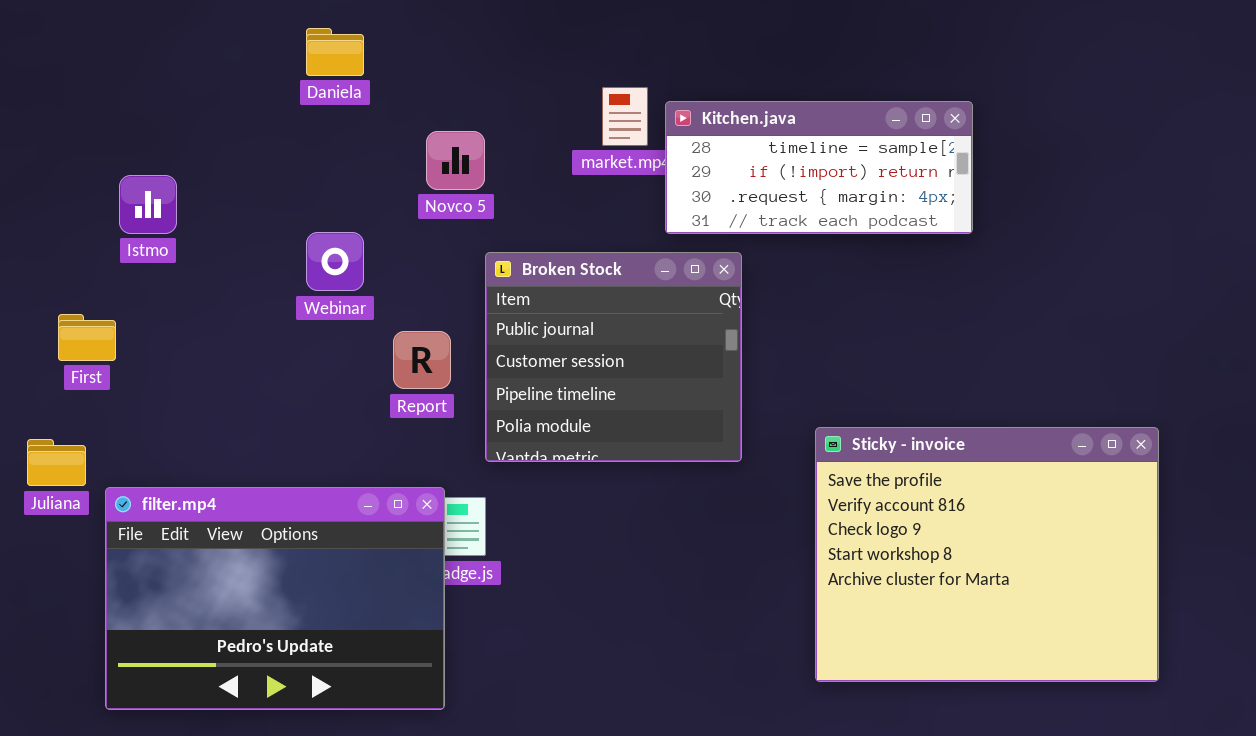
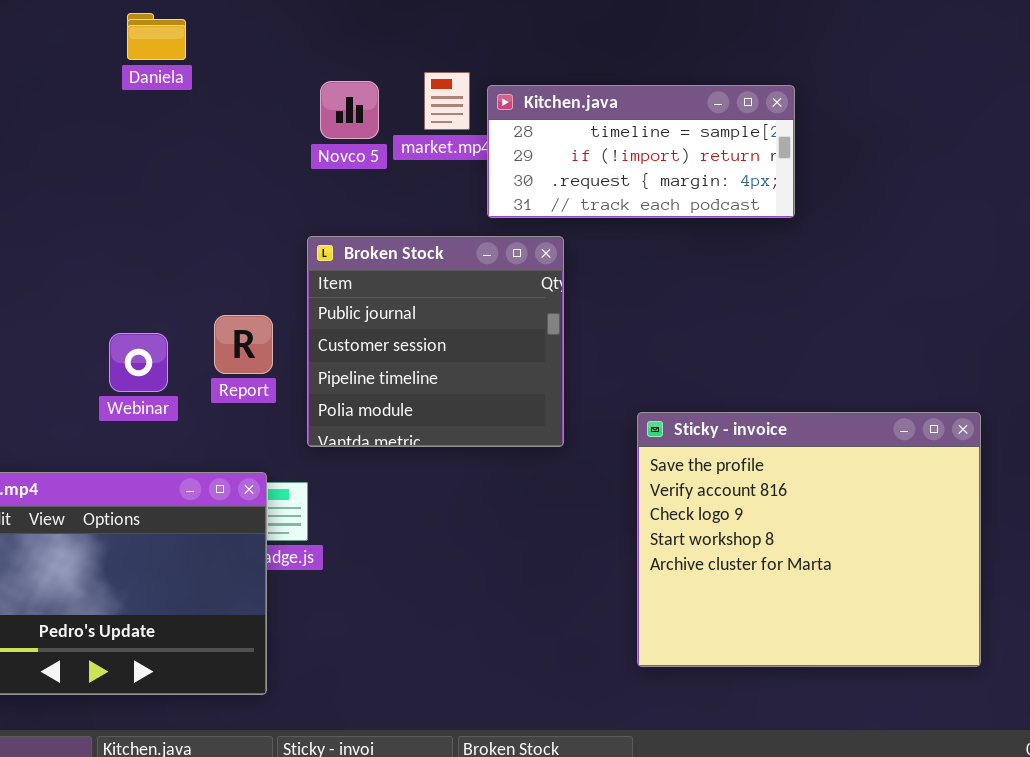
Novco 5: [426,131,485,190] -> [320,81,379,139], moved
Webinar: [306,232,364,291] -> [109,333,168,392], moved

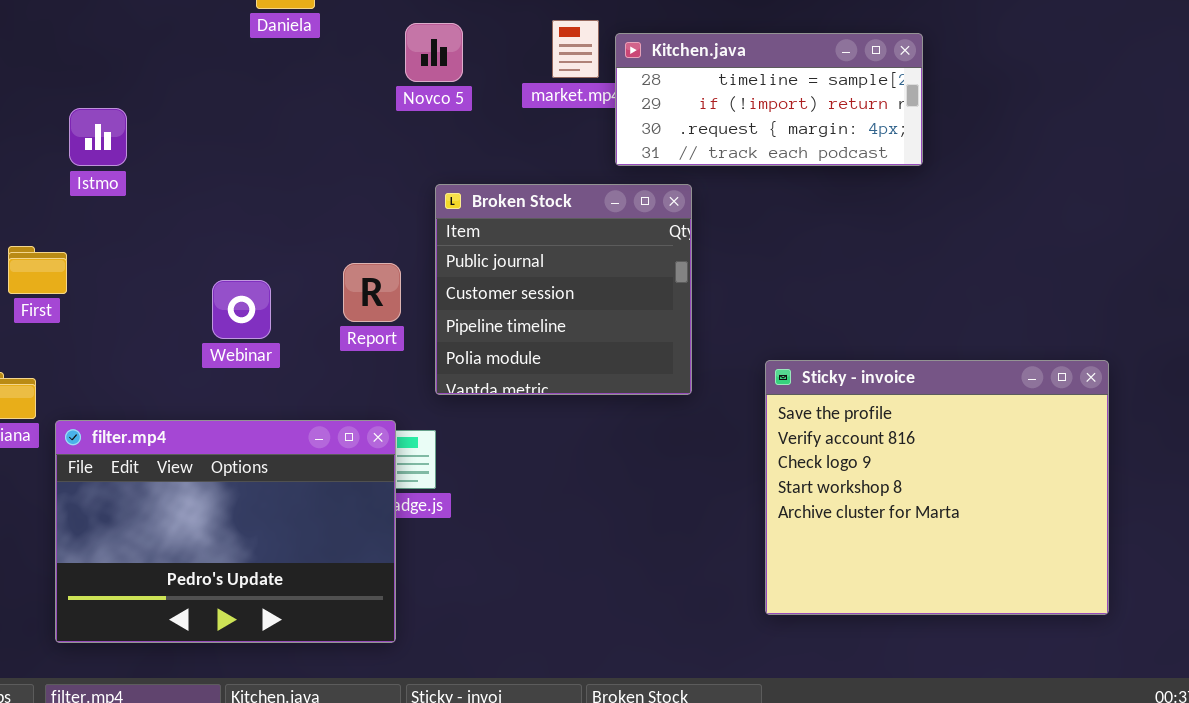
Novco 5: [320,81,379,139] -> [405,23,463,82], moved
Webinar: [109,333,168,392] -> [212,280,271,339], moved

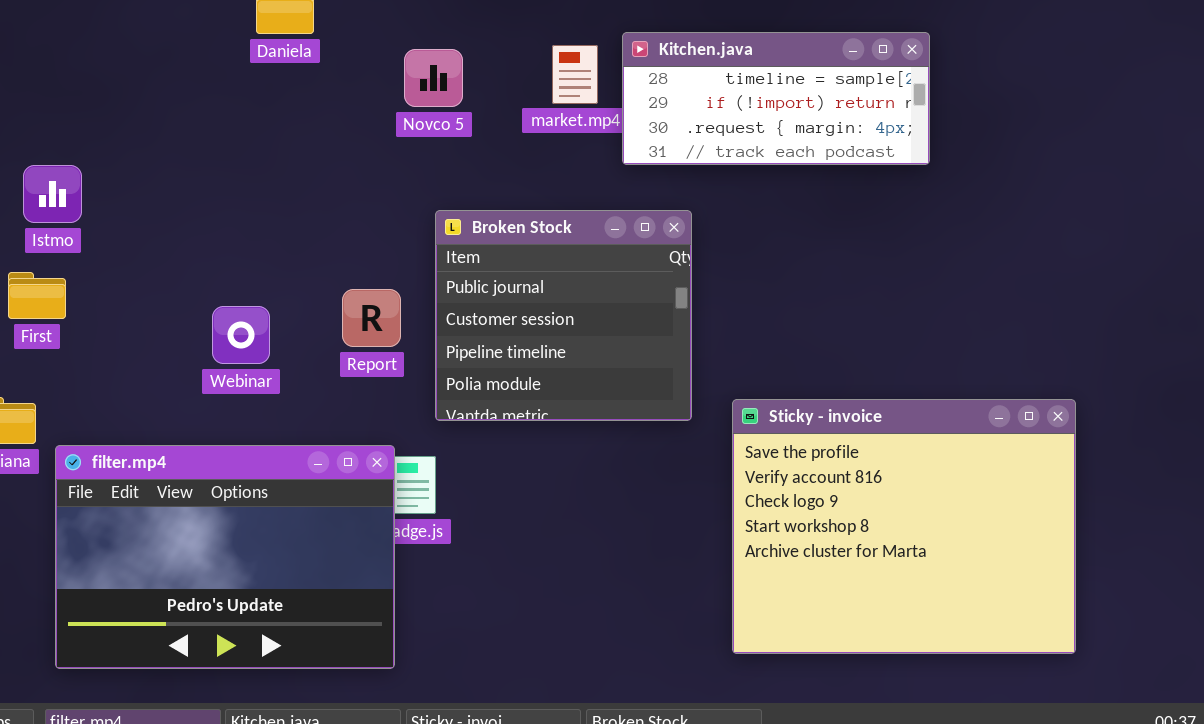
Kitchen.java: [615,33,923,166] -> [622,32,930,165], moved
Istmo: [69,108,127,166] -> [23,165,82,223], moved
Sticky - invoice: [765,360,1109,615] -> [732,399,1076,654], moved

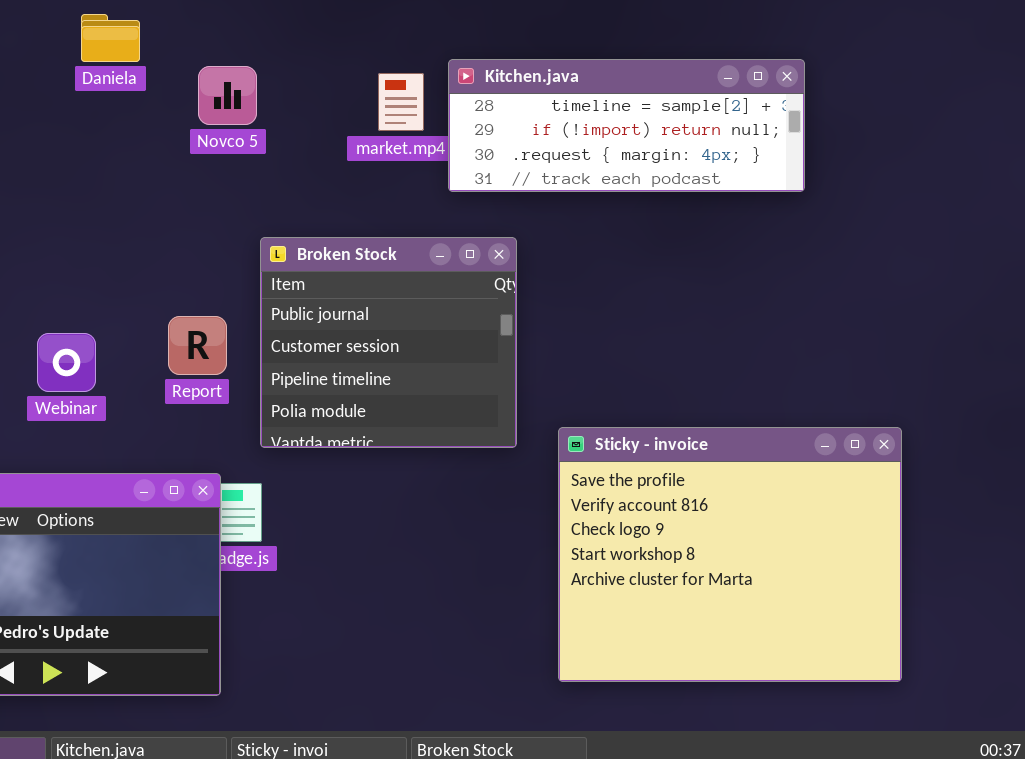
Kitchen.java: [622,32,930,165] -> [448,59,805,192], resized
Novco 5: [404,49,463,107] -> [198,66,257,125], moved

